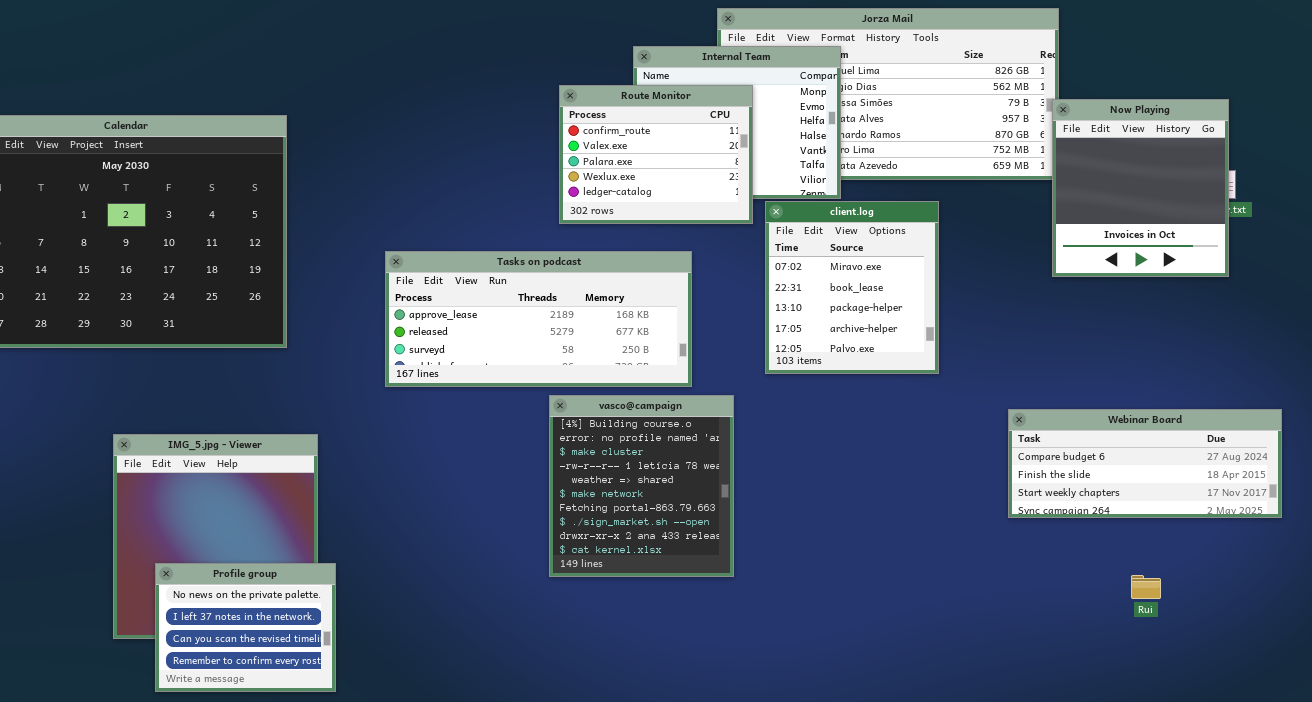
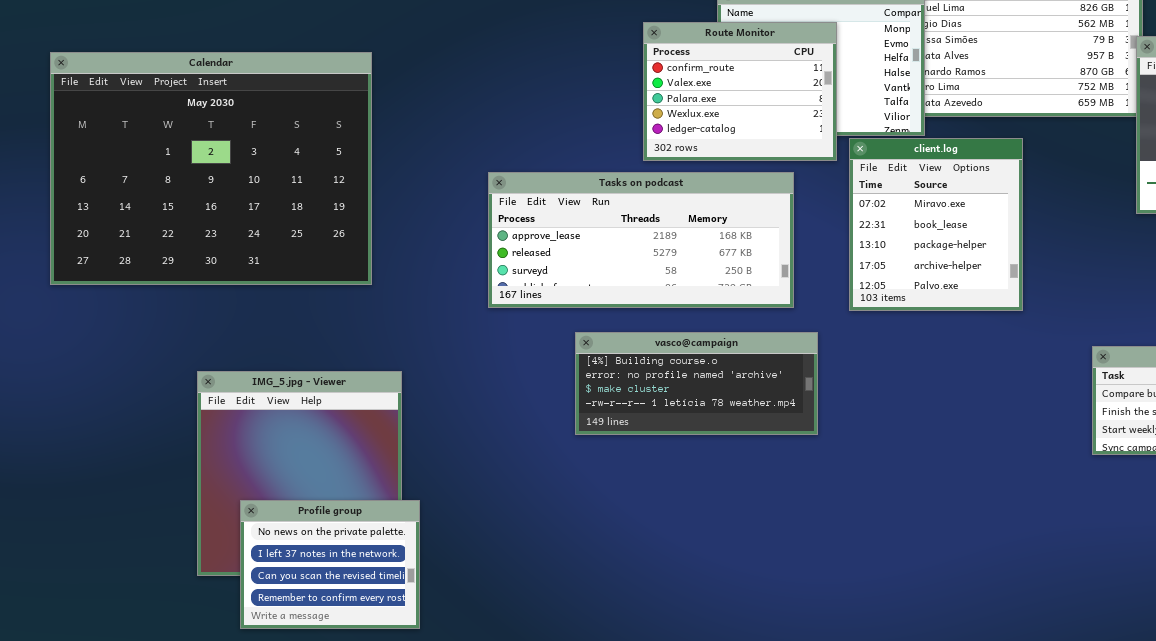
Tasks on podcast: [385,251,692,387] -> [488,172,794,308], moved
vasco@campaign: [549,395,734,577] -> [575,332,818,435], resized

